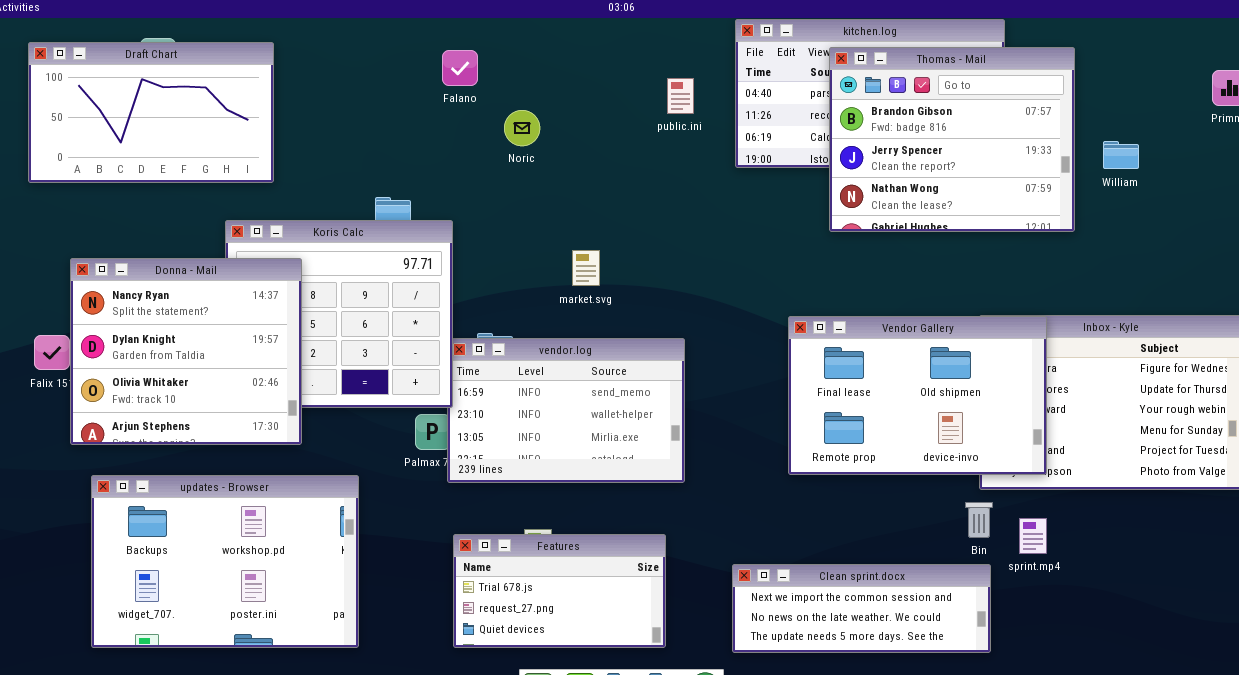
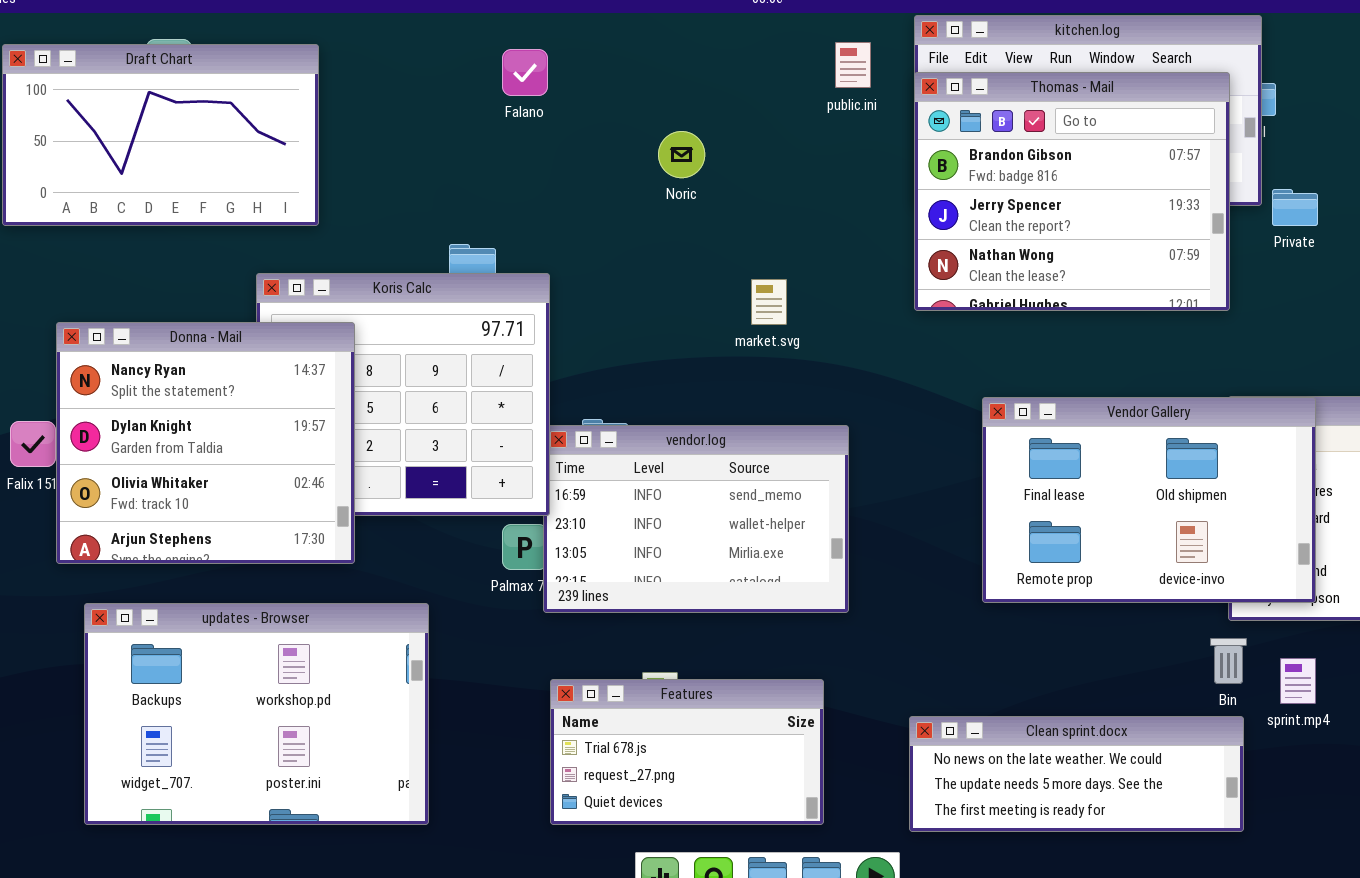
Thomas - Mail: [829,47,1075,232] -> [914,72,1230,311], moved
Falano: [442,50,478,86] -> [502,49,548,96], moved
public.ini: [667,78,694,114] -> [835,42,871,88], moved
Noric: [504,110,540,146] -> [658,131,705,178], moved
market.svg: [572,250,600,286] -> [751,279,787,325], moved
Clean sprint.docx: [732,564,991,653] -> [909,716,1244,832], scrolled down 1 row

